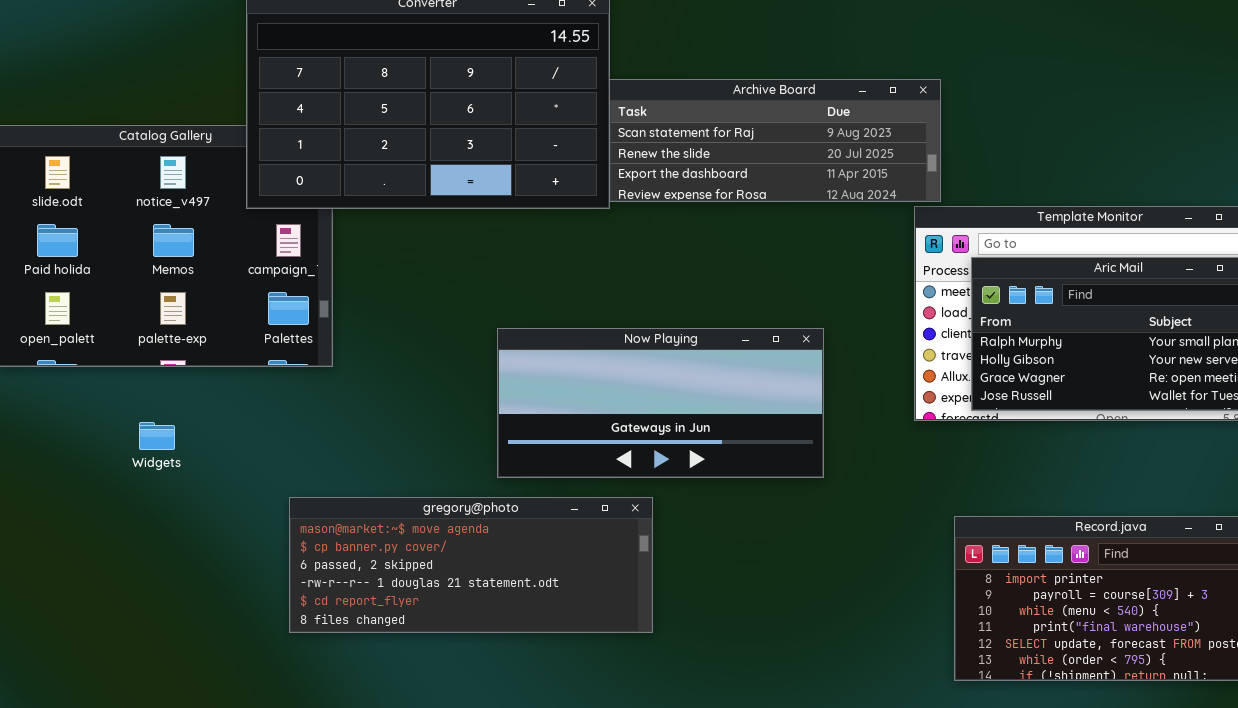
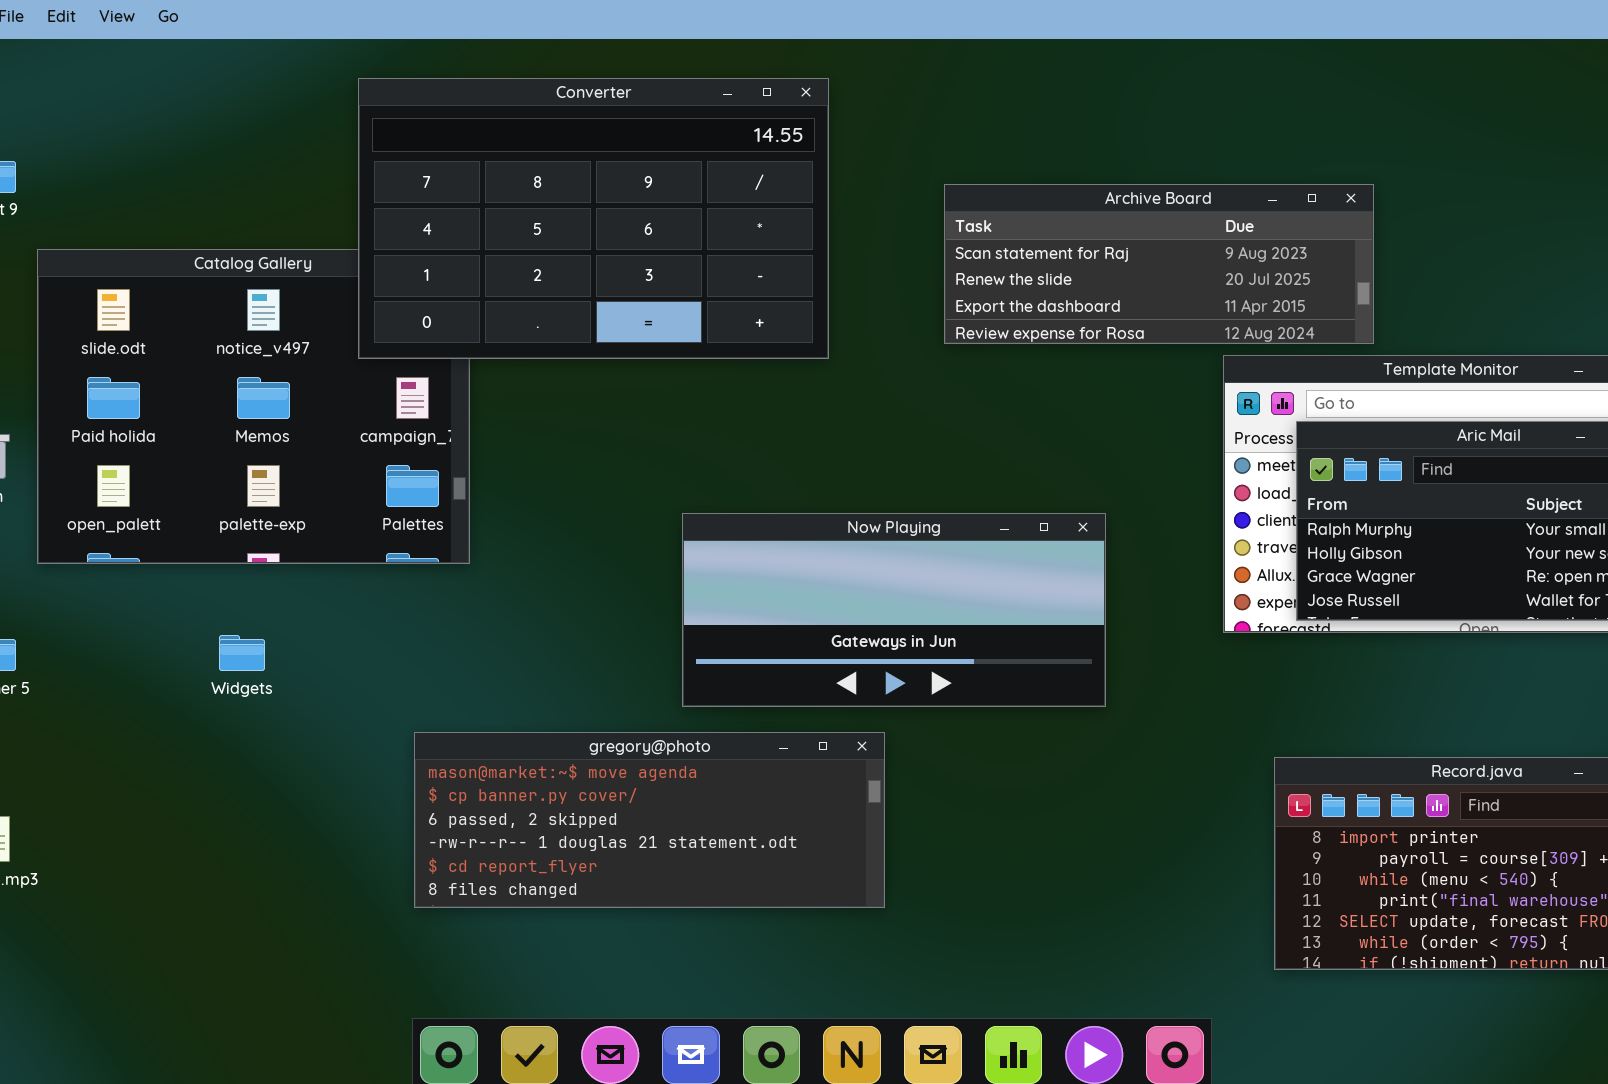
Archive Board: [609,79,941,202] -> [944,184,1374,344], moved

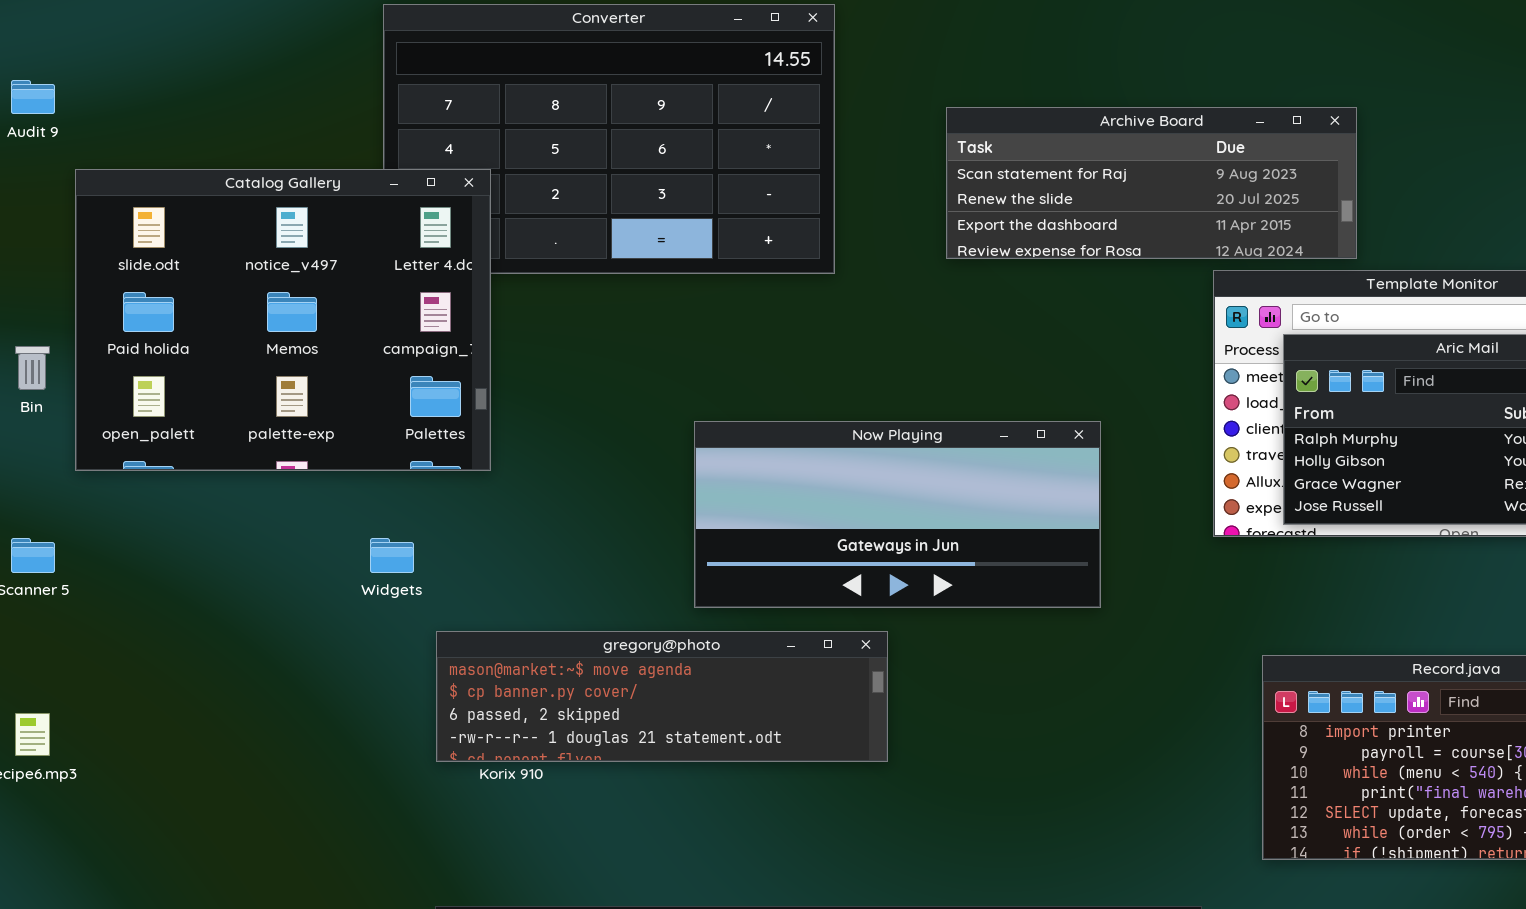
Catalog Gallery: [37,249,470,564] -> [75,169,491,471], raised
Widgets: [219,635,265,671] -> [370,538,414,573], moved
gregory@photo: [414,732,885,908] -> [436,631,888,762], resized

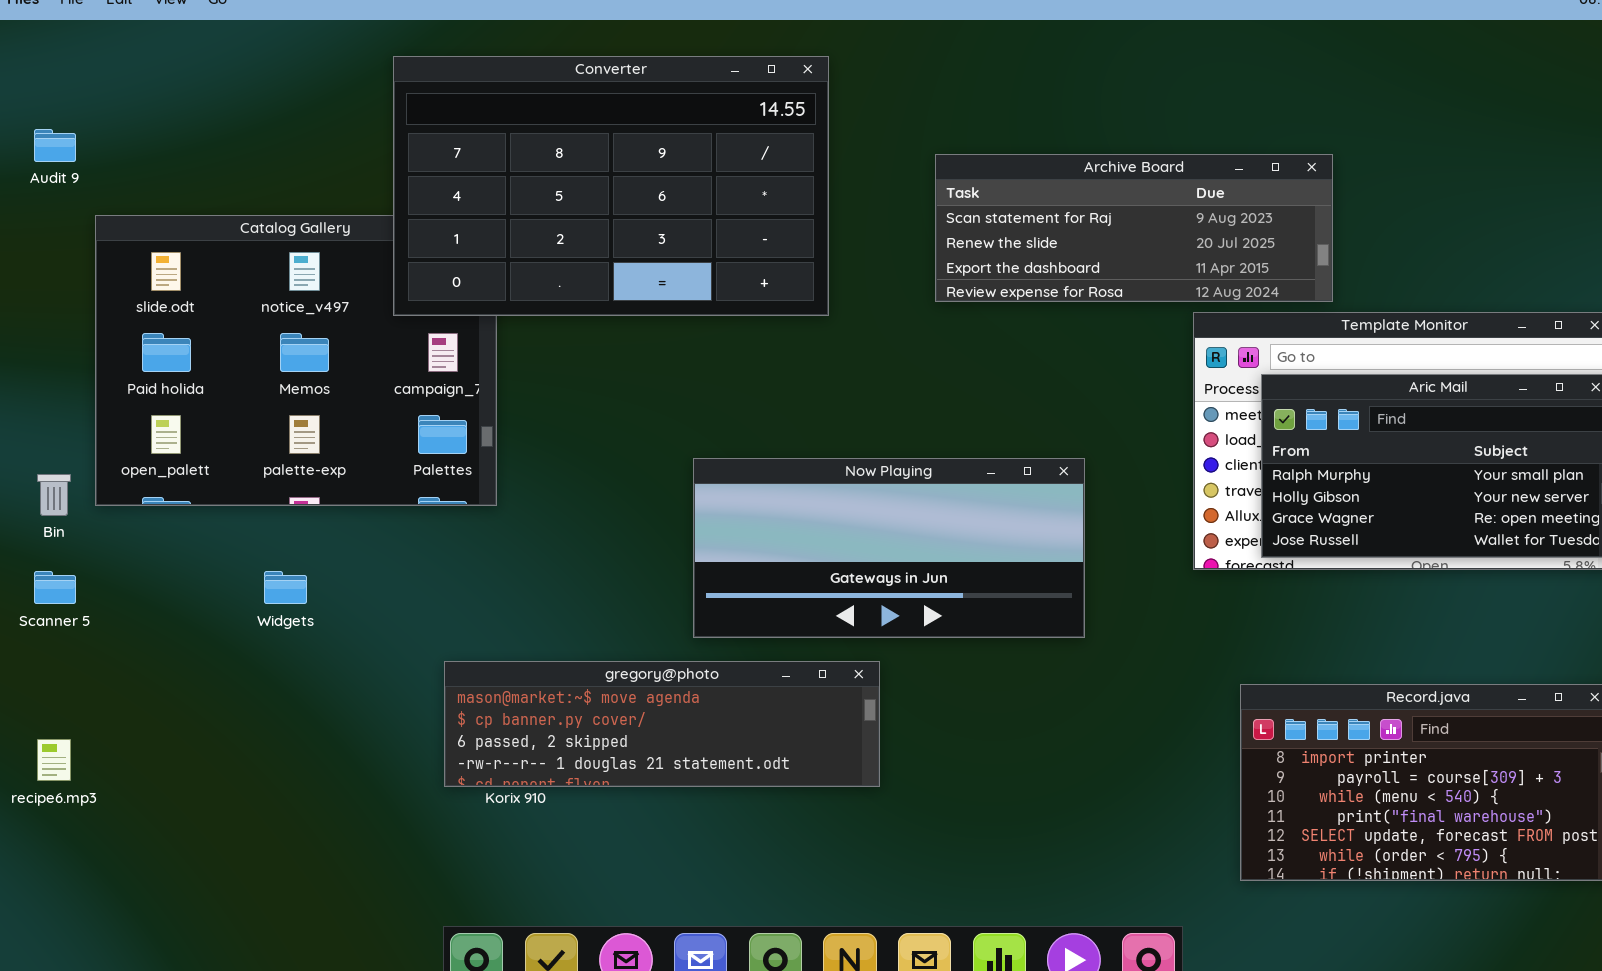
Converter: [383,4,835,274] -> [393,56,829,316], raised
Bin: [15,346,50,390] -> [37,474,71,516], moved
Widgets: [370,538,414,573] -> [264,571,307,604], moved

